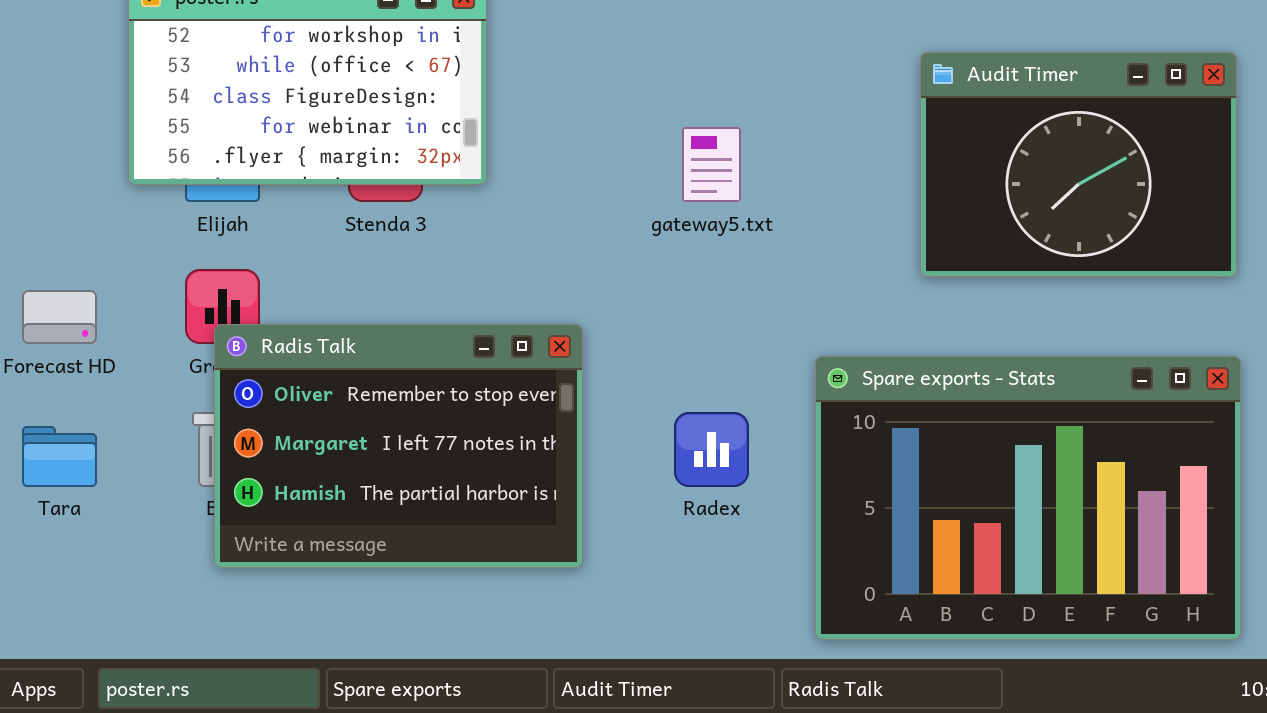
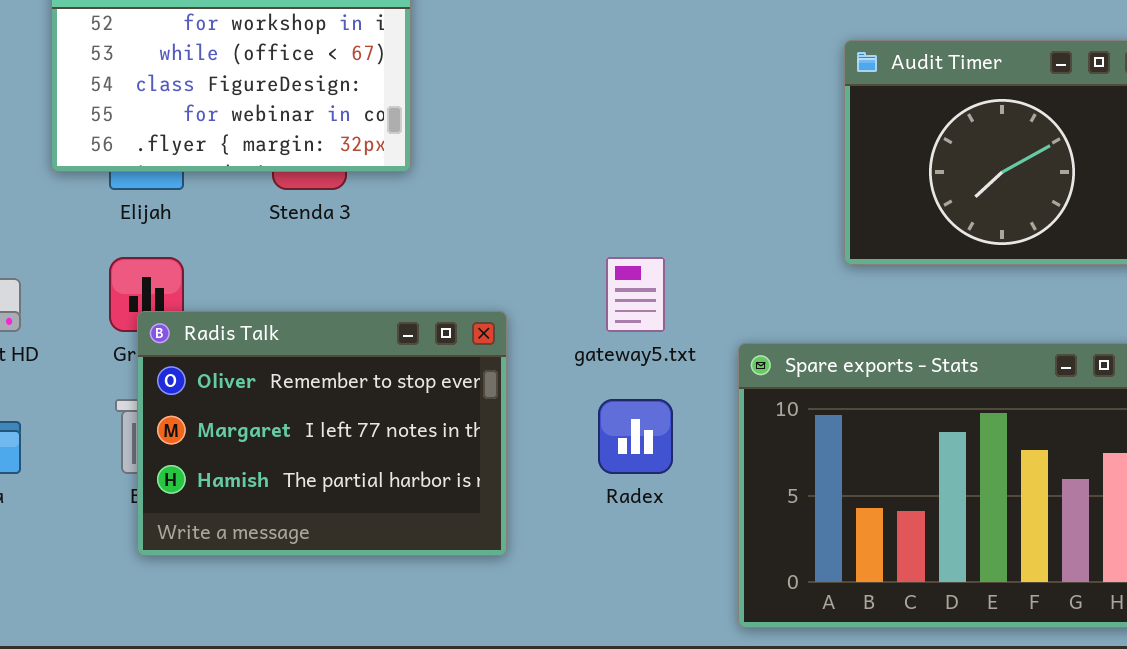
gateway5.txt: [682,127,741,202] -> [606,257,665,332], moved

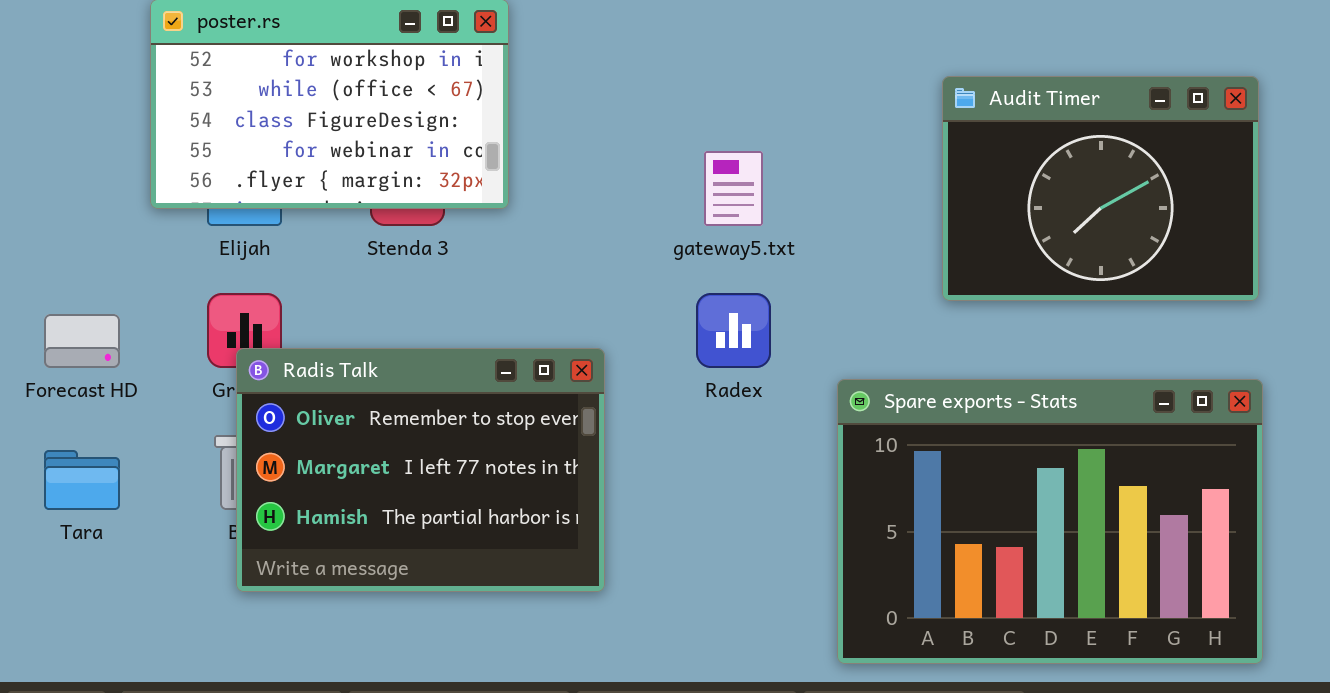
gateway5.txt: [606,257,665,332] -> [704,151,763,226], moved
Radex: [598,399,673,474] -> [696,293,771,368], moved

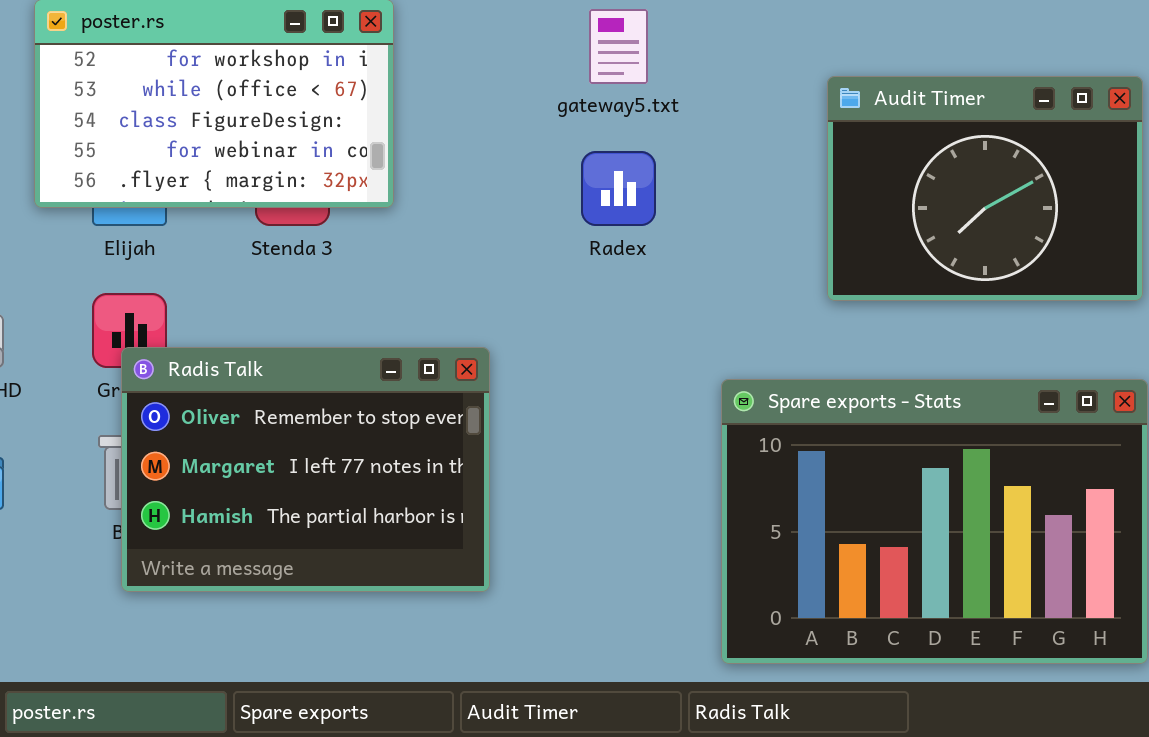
gateway5.txt: [704,151,763,226] -> [589,9,648,84], moved
Radex: [696,293,771,368] -> [581,151,656,226], moved

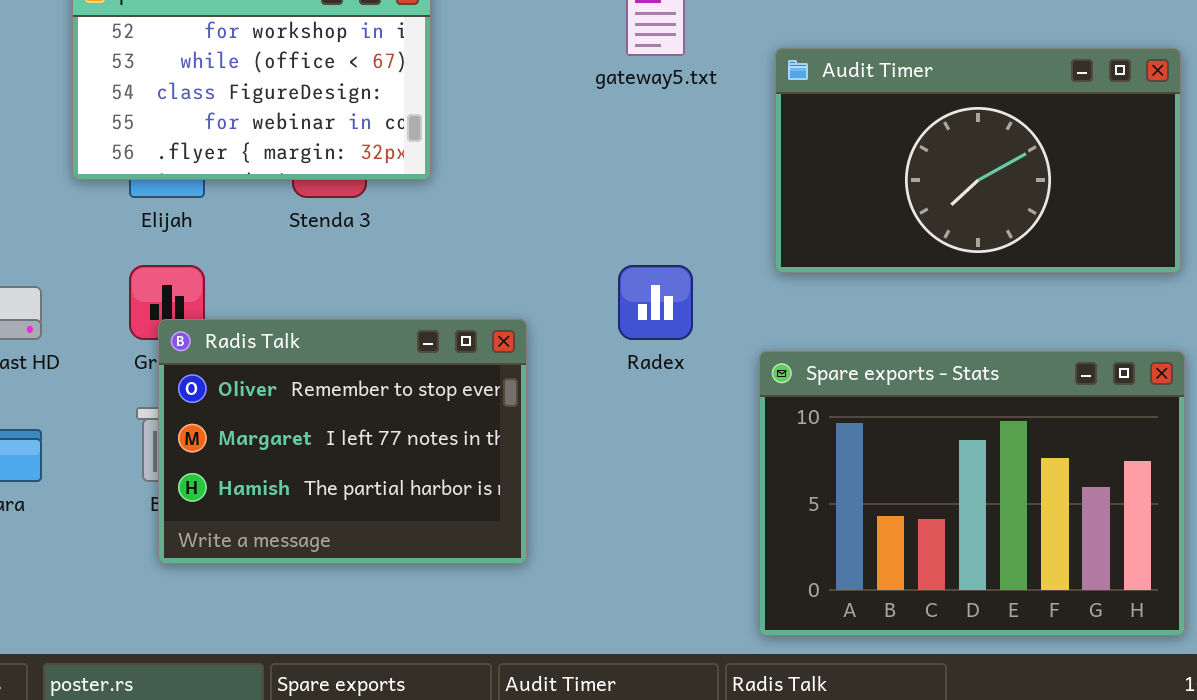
Audit Timer: [827,76,1143,301] -> [775,48,1181,273], resized
Radex: [581,151,656,226] -> [618,265,693,340], moved

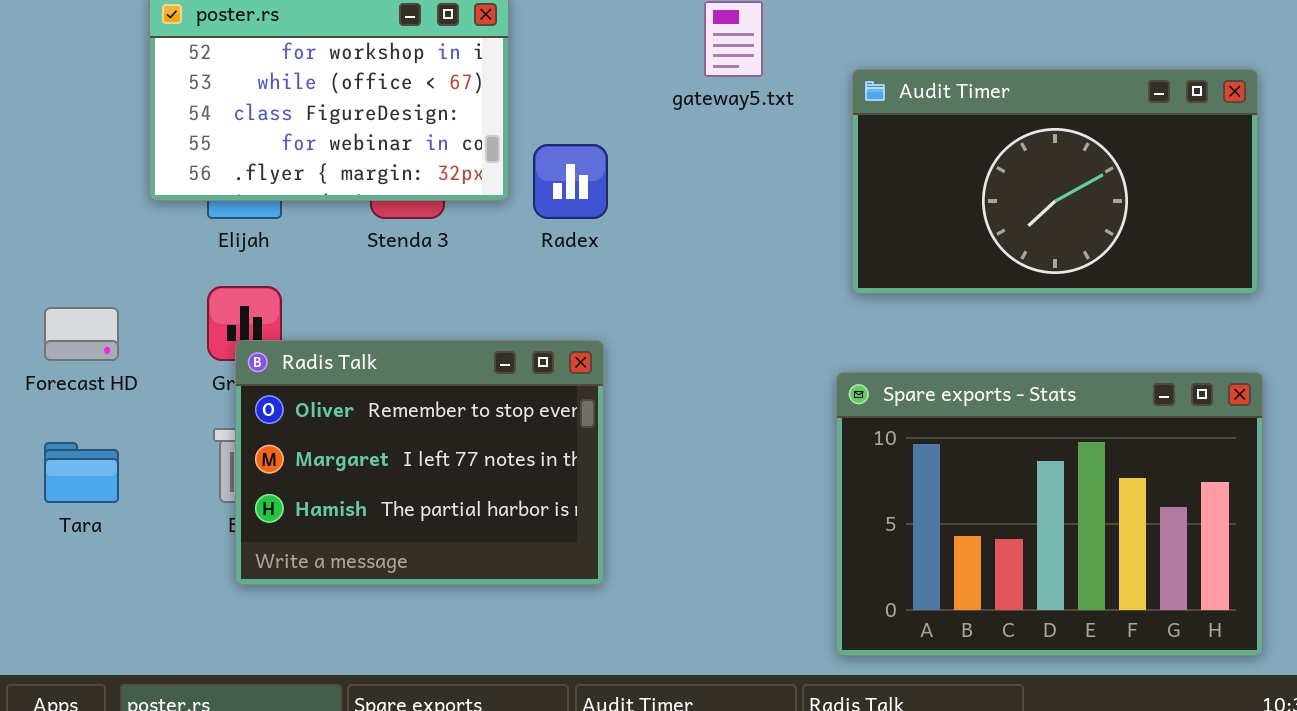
Radex: [618,265,693,340] -> [533,144,608,219], moved

